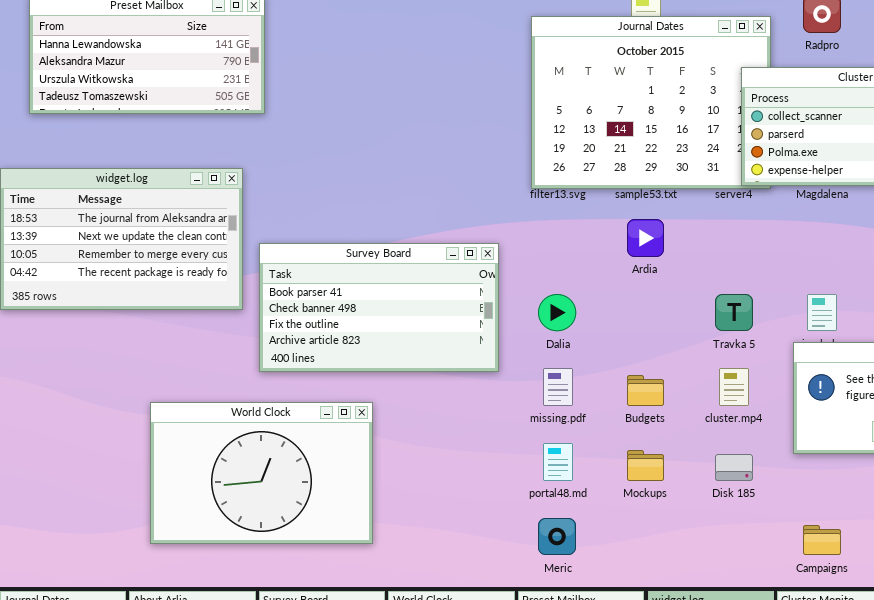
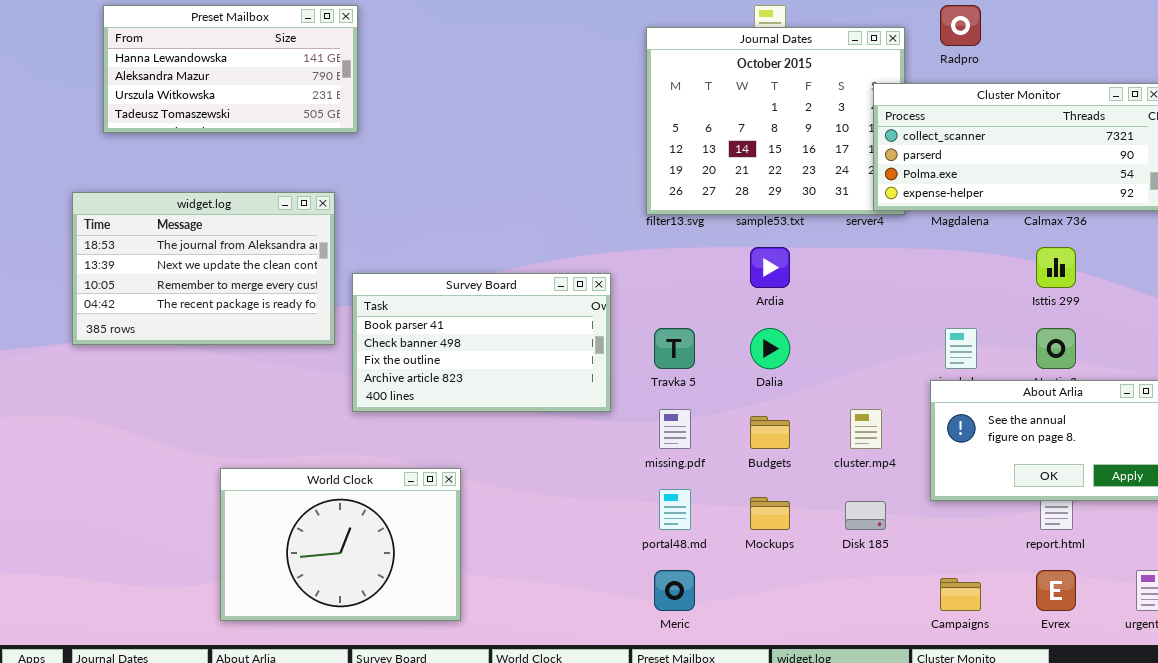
Dalia: [538,294,576,331] -> [750,328,790,369], moved
Travka 5: [715,294,753,331] -> [654,328,695,369], moved
World Clock: [150,402,373,544] -> [220,468,461,621], moved

